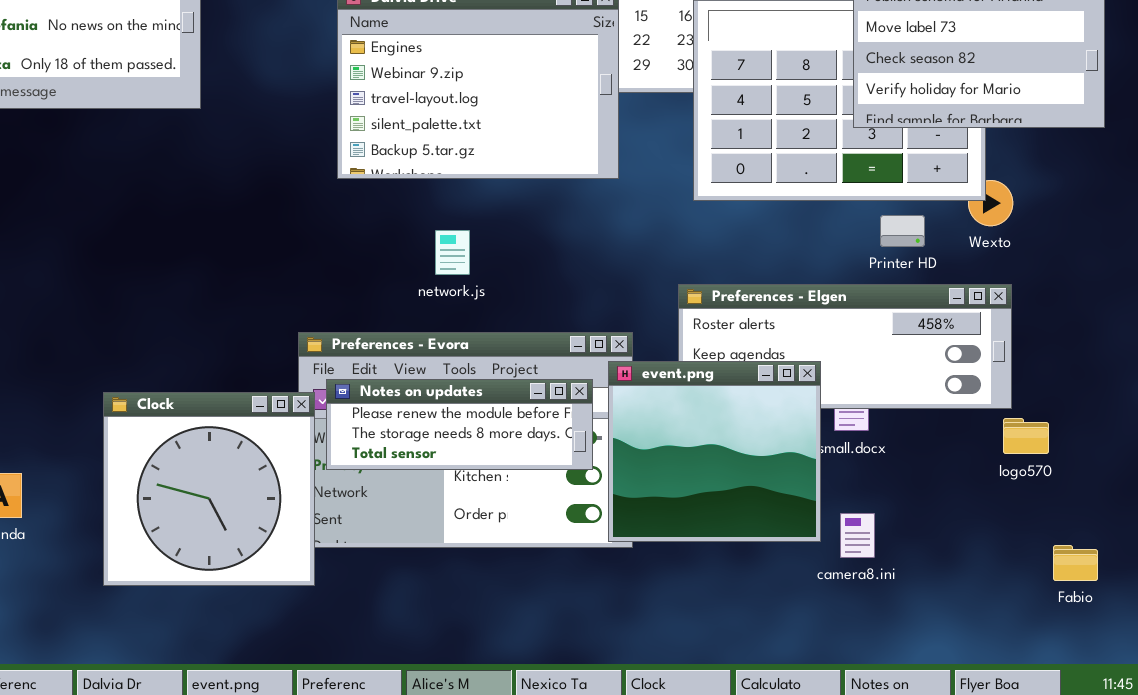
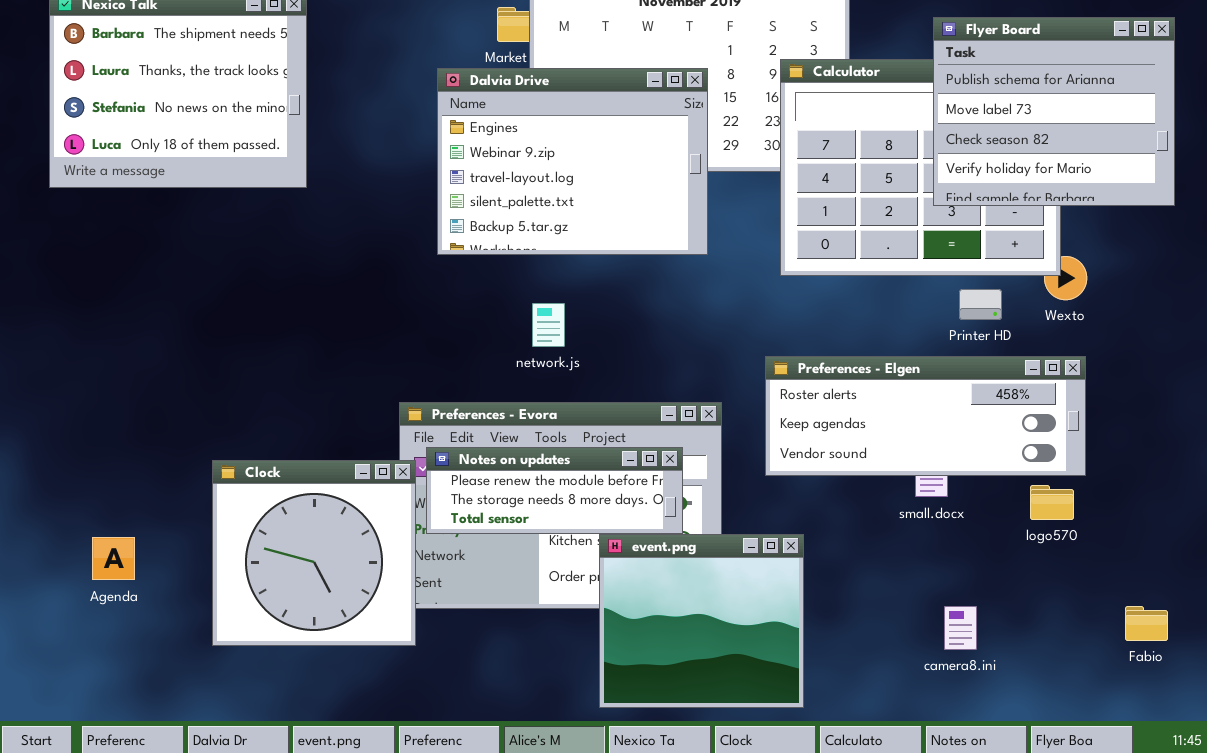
event.png: [608,361,821,542] -> [599,534,804,708], moved
logo570: [1003,418,1049,454] -> [1030,485,1074,520], moved
camera8.ini: [840,513,875,558] -> [944,606,977,650], moved

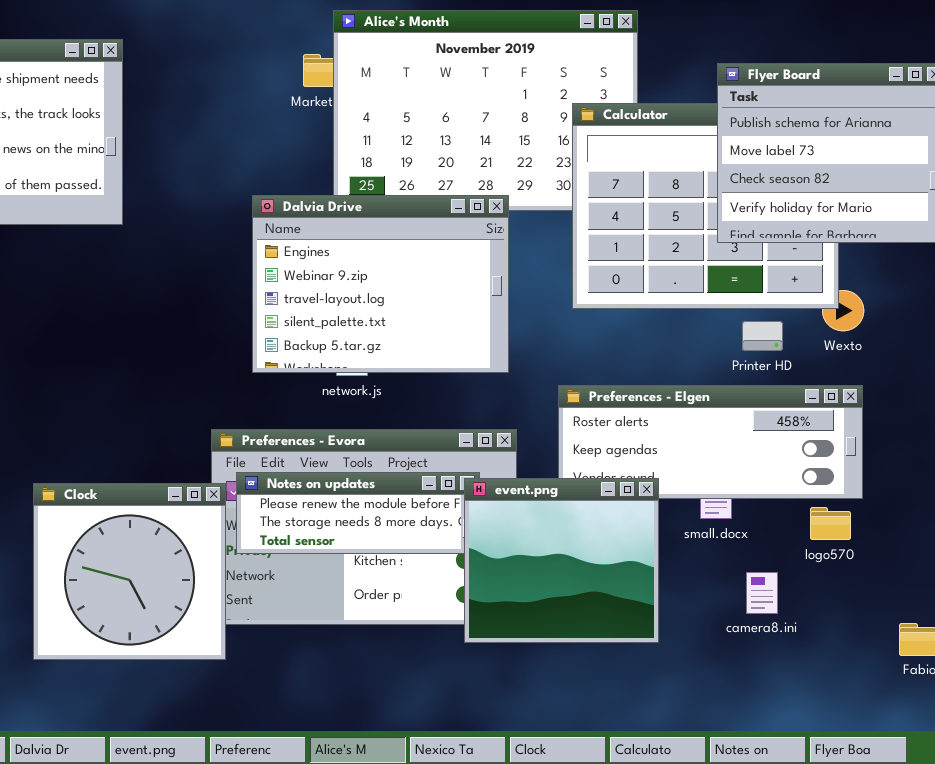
Dalvia Drive: [437,68,708,255] -> [252,195,509,373], moved
event.png: [599,534,804,708] -> [464,478,659,643], moved
camera8.ini: [944,606,977,650] -> [746,572,778,614], moved

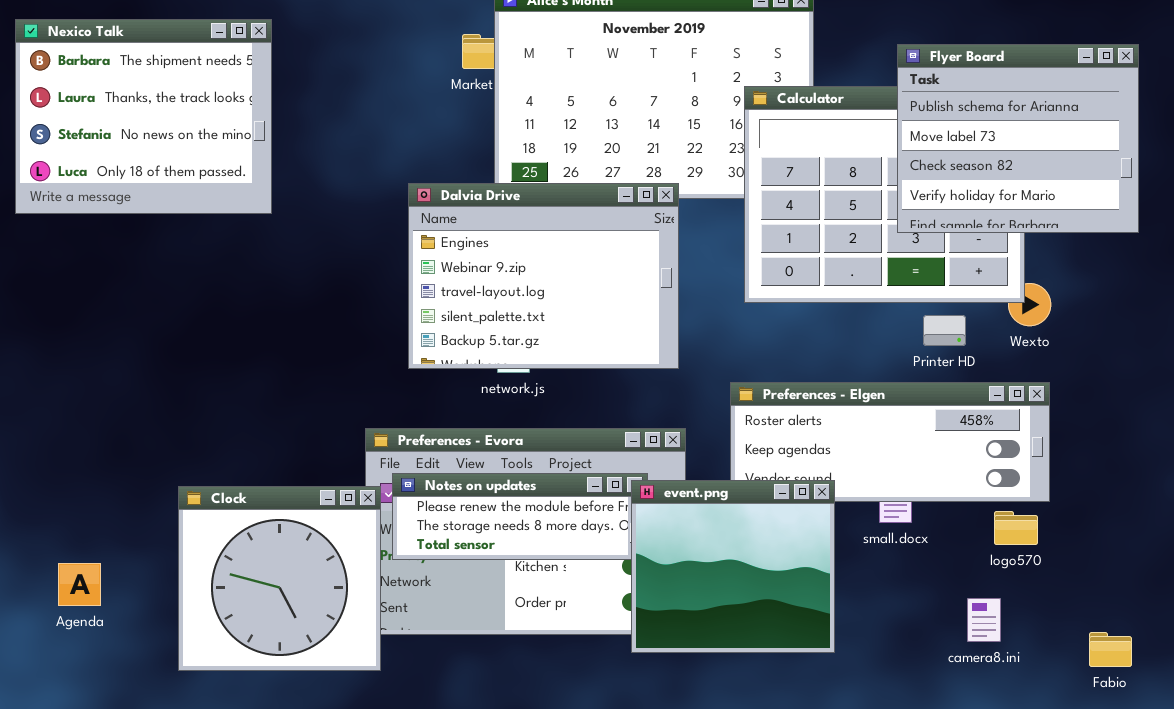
camera8.ini: [746,572,778,614] -> [967,598,1001,642], moved

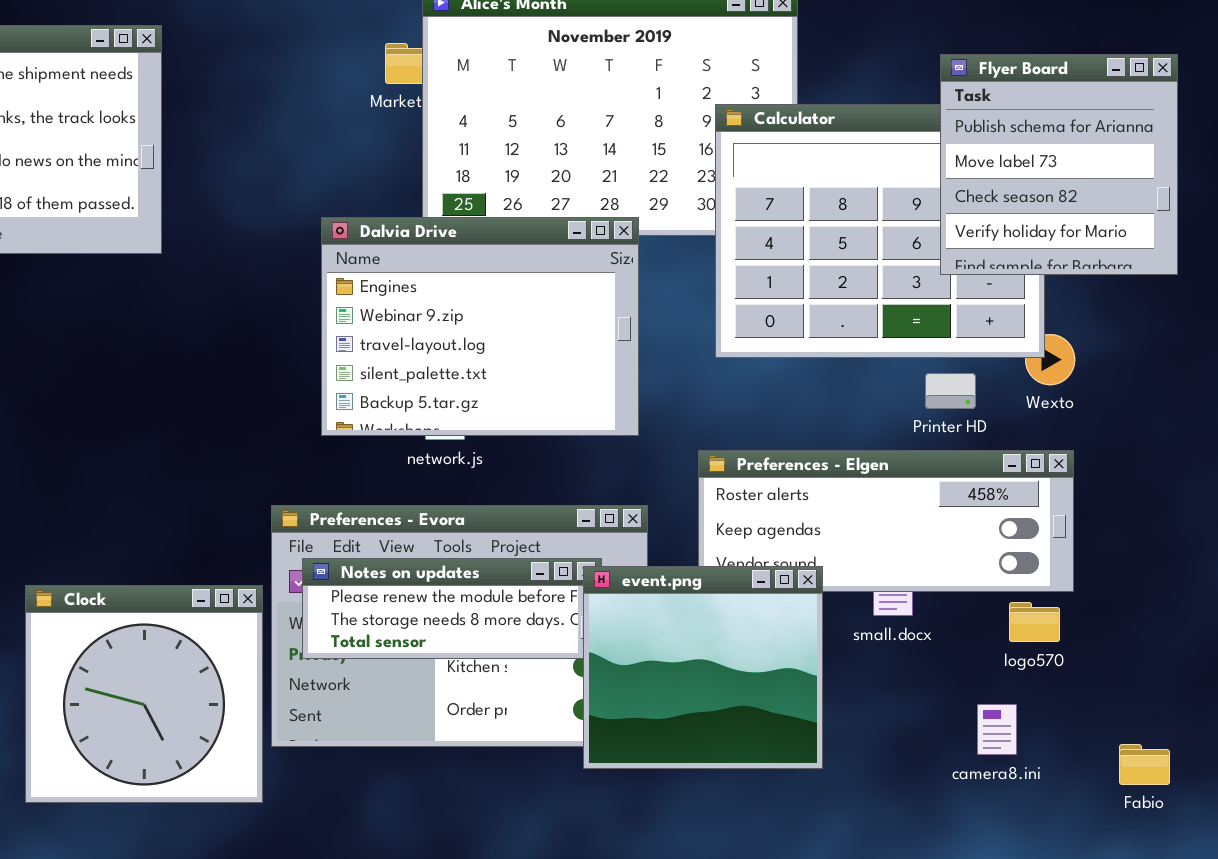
Flyer Board: [897,44,1139,233] -> [940,54,1178,275], resized
Clock: [178,486,381,671] -> [25,585,263,803], moved

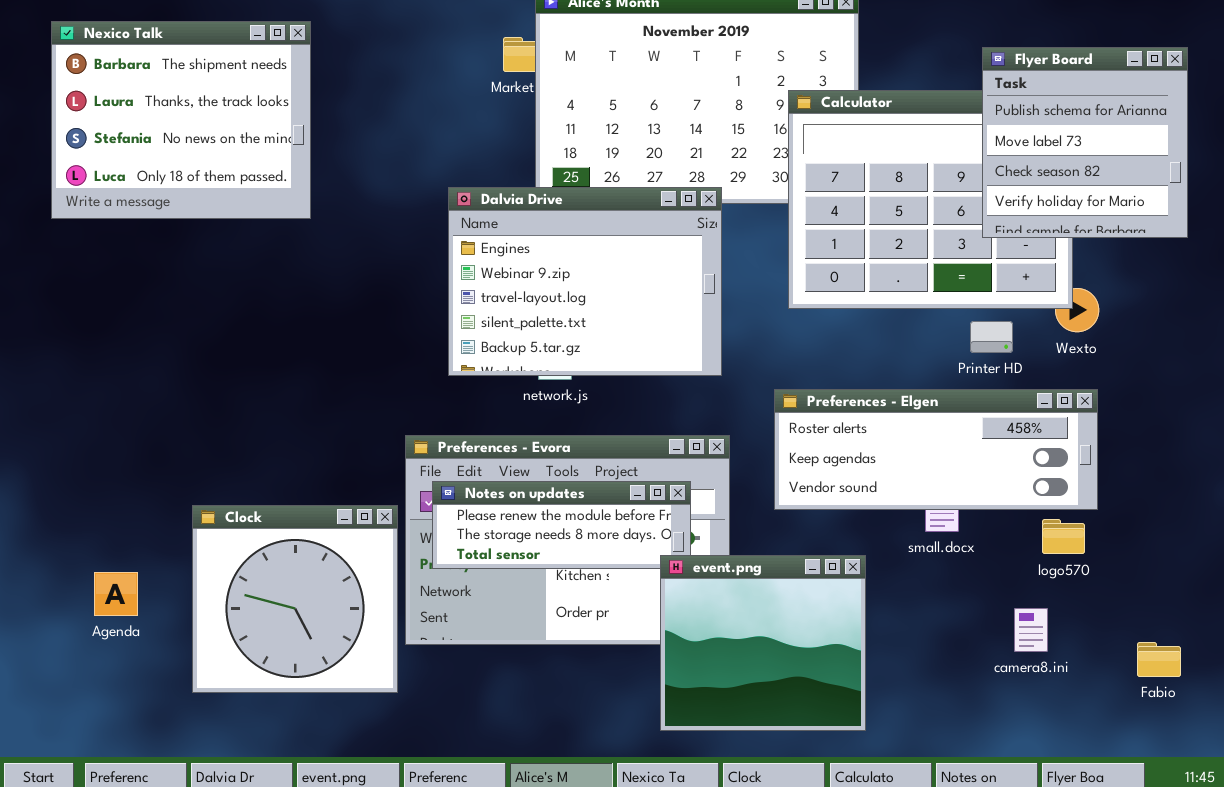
event.png: [583,566,823,769] -> [660,555,866,731], moved

